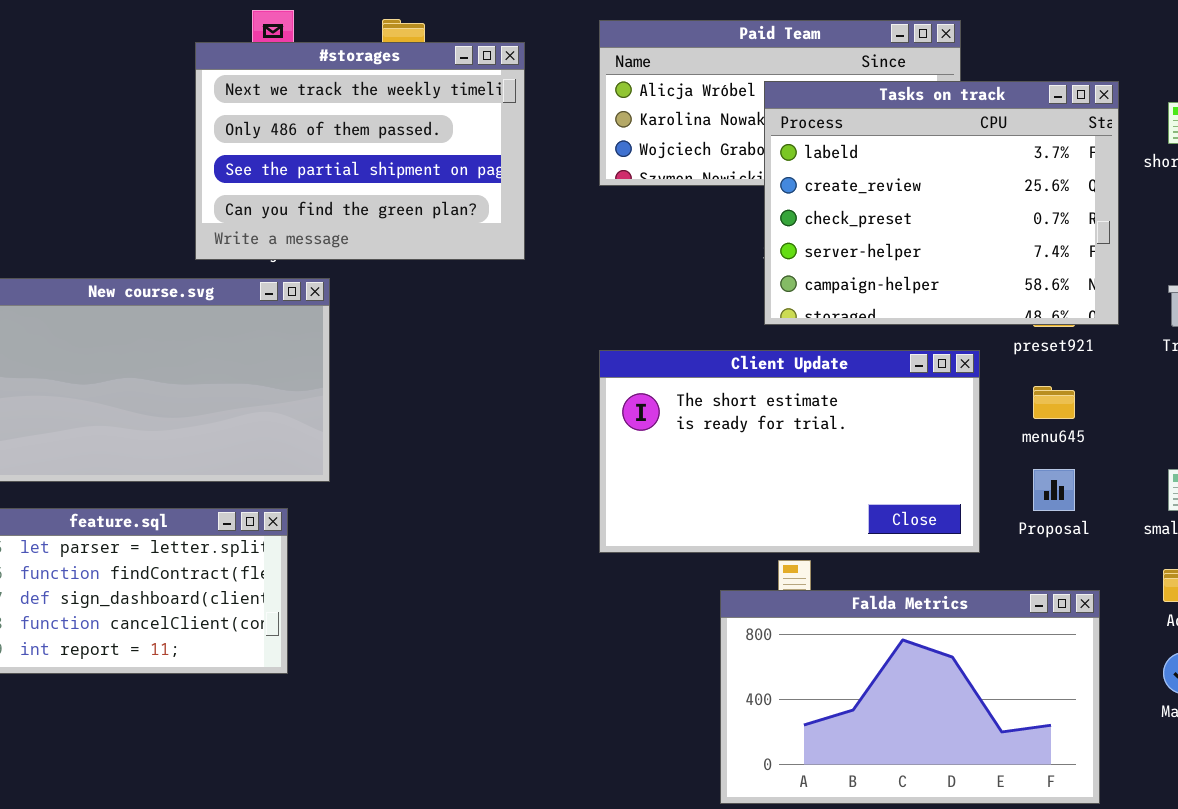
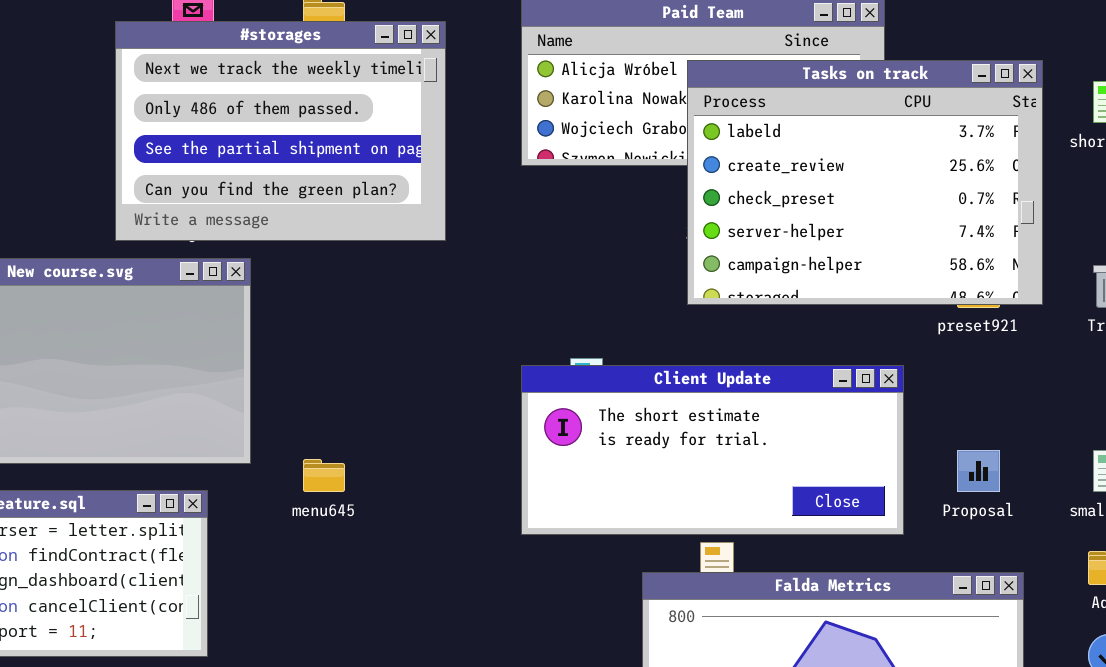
Client Update: [599,350,980,553] -> [521,365,904,535], resized
menu645: [1033,386,1075,419] -> [303,459,345,492], moved

